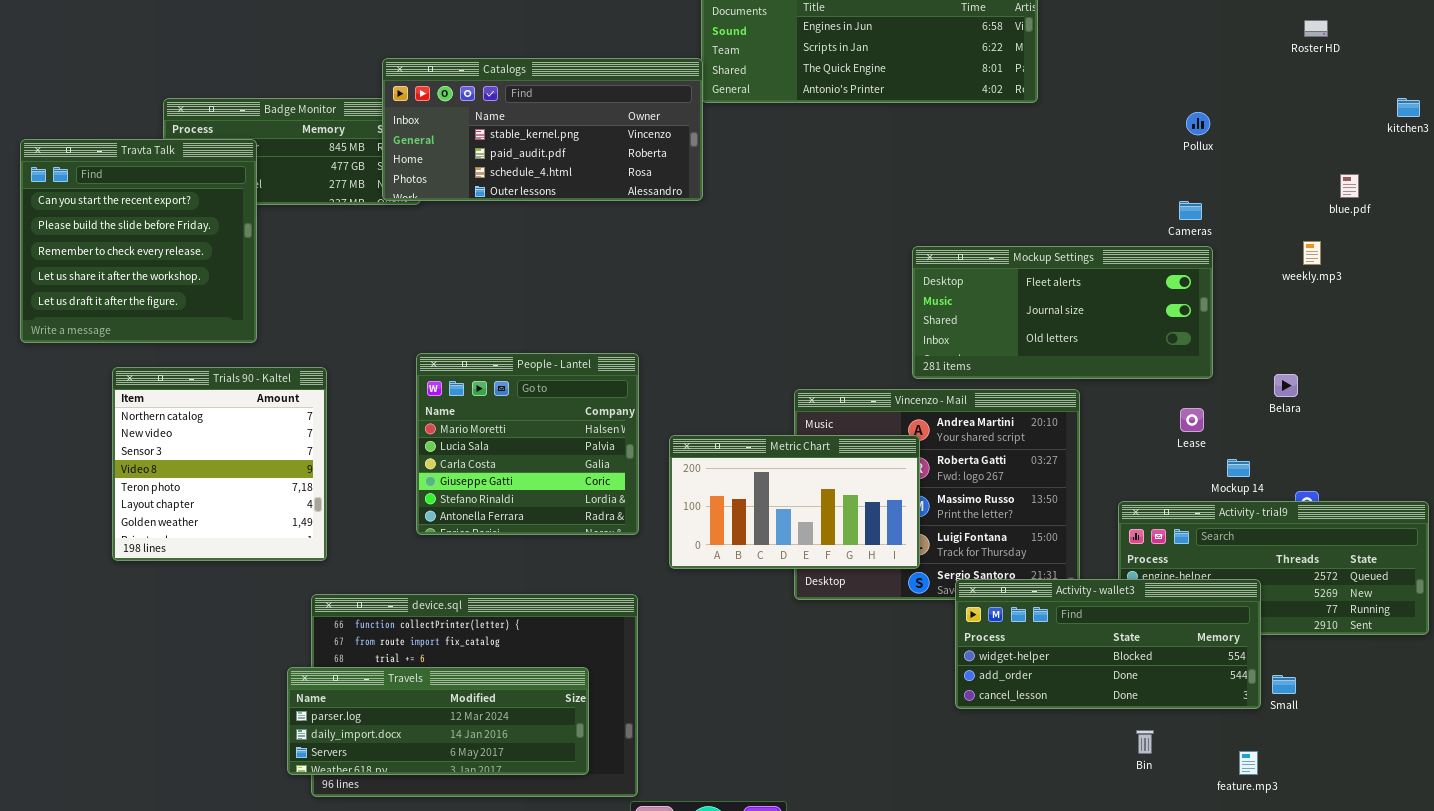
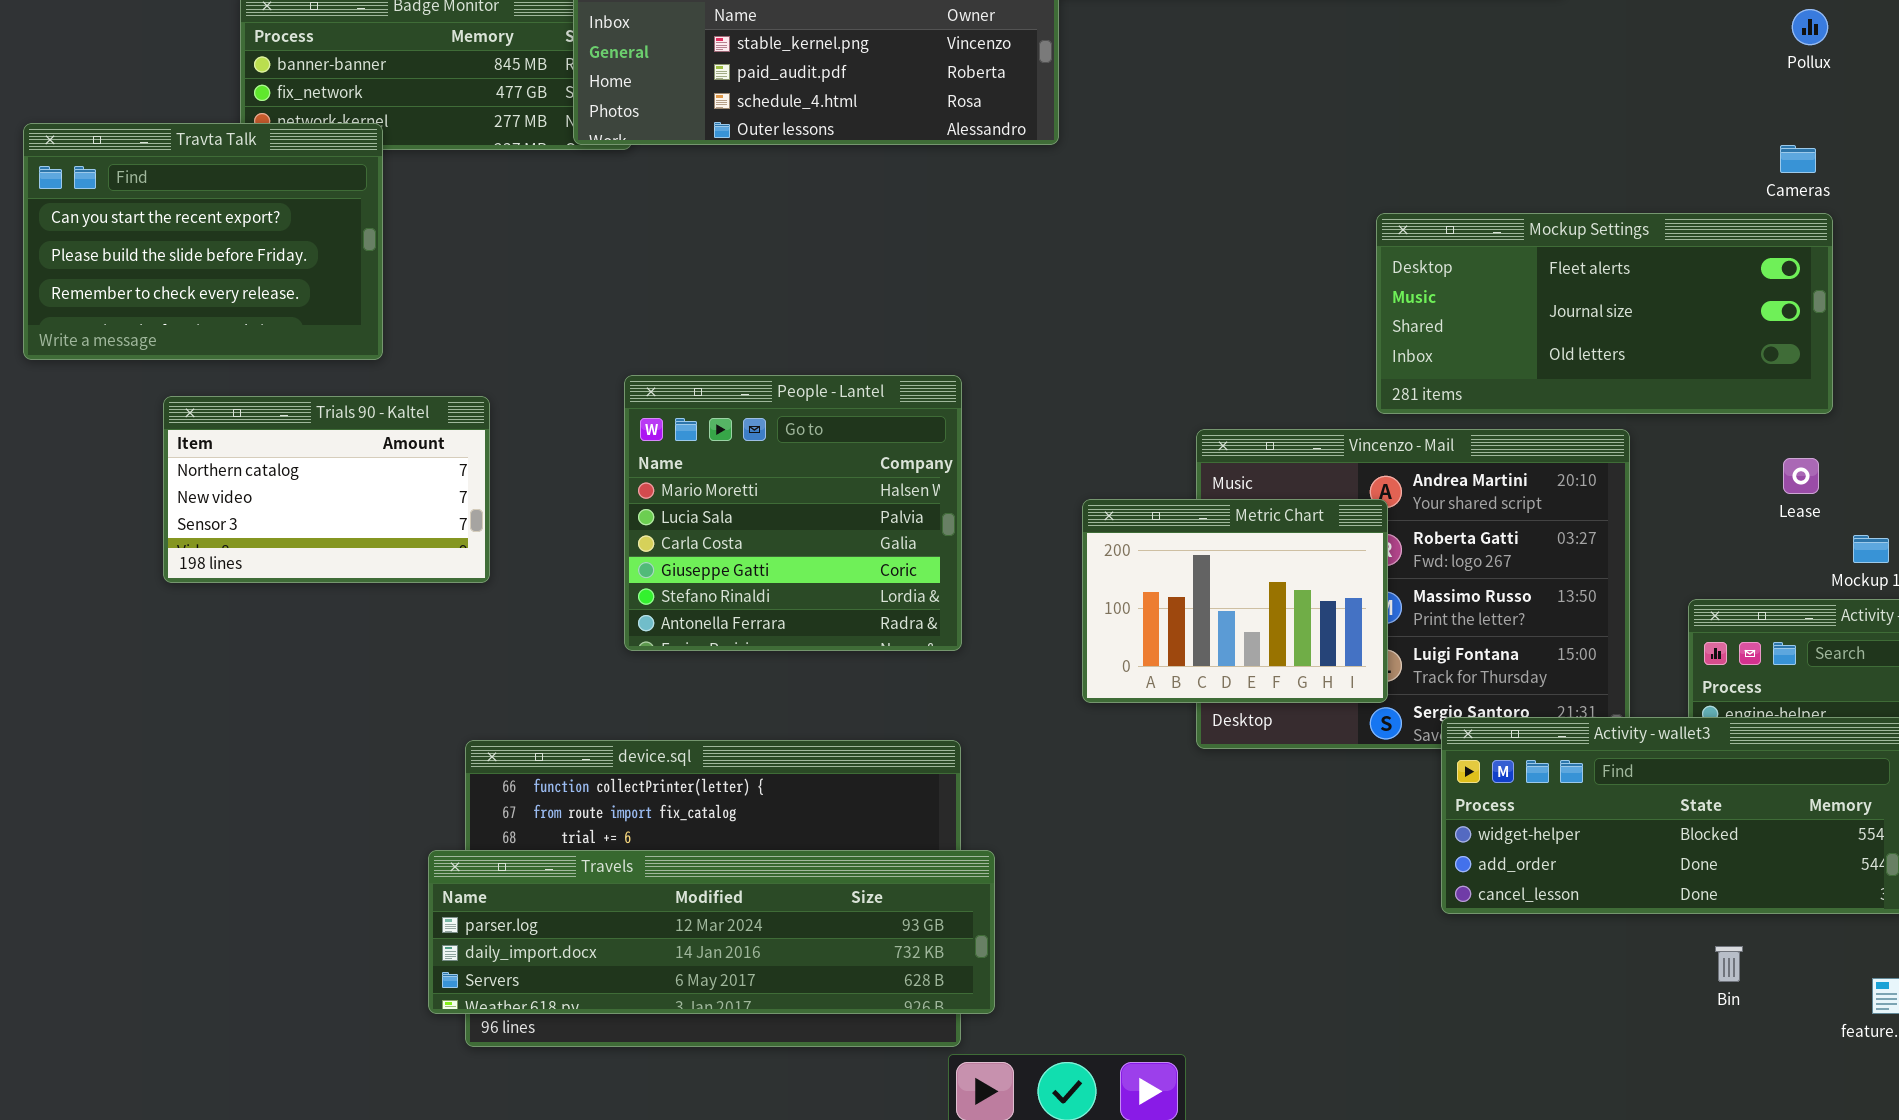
Travta Talk: [20,139,257,343] -> [23,123,383,360], resized
Trials 90 - Kaltel: [112,367,327,561] -> [163,396,490,583], resized
Metric Chart: [669,435,920,569] -> [1082,499,1388,703], resized
Travels: [287,667,589,775] -> [428,850,995,1014], resized

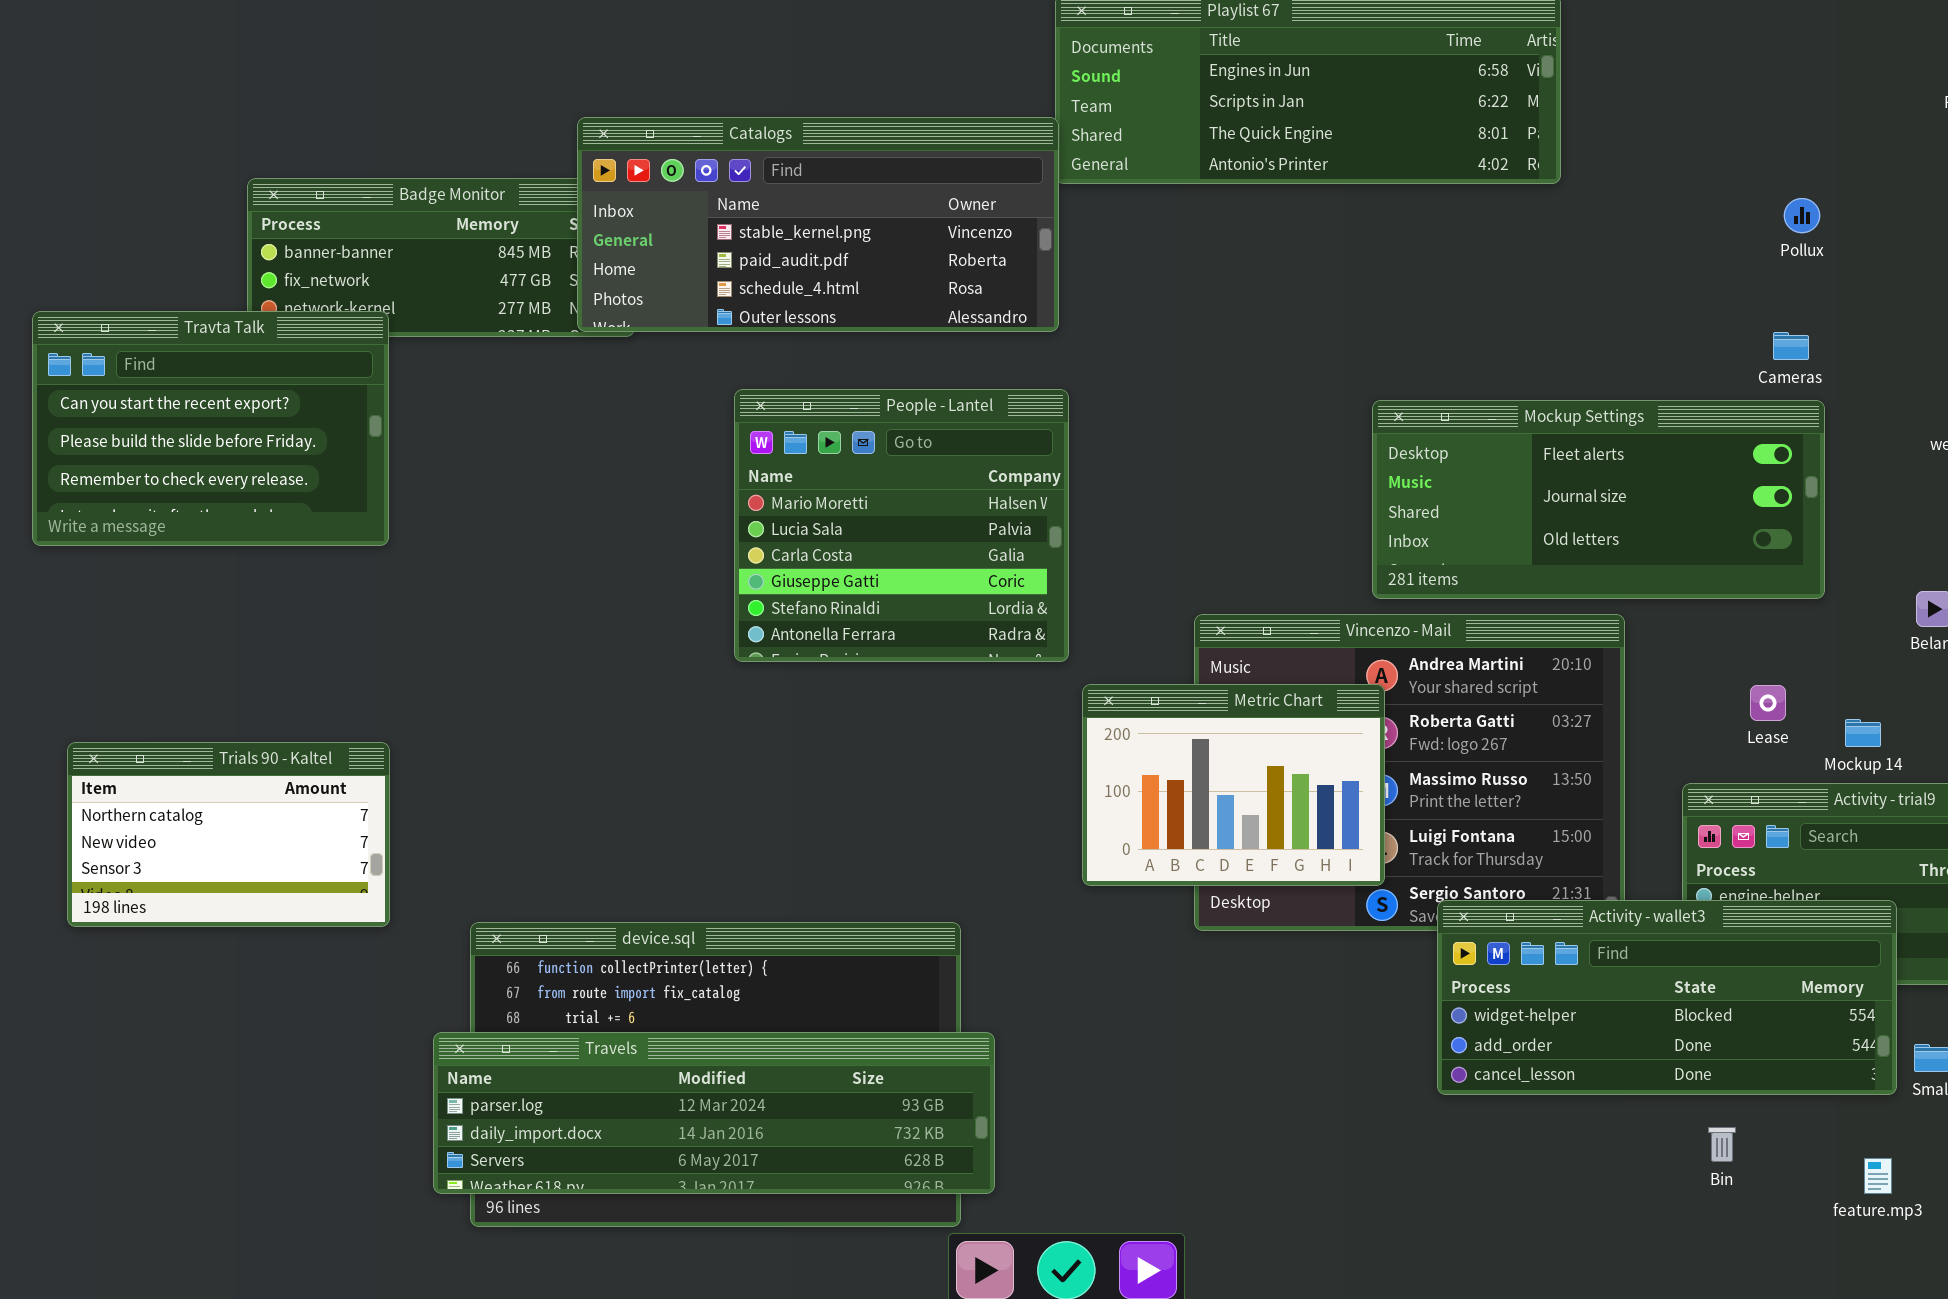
People - Lantel: [624,375,962,651] -> [734,389,1069,662], moved
Trials 90 - Kaltel: [163,396,490,583] -> [67,742,390,927], moved
Lease: [1783,458,1819,494] -> [1750,685,1786,721], moved

